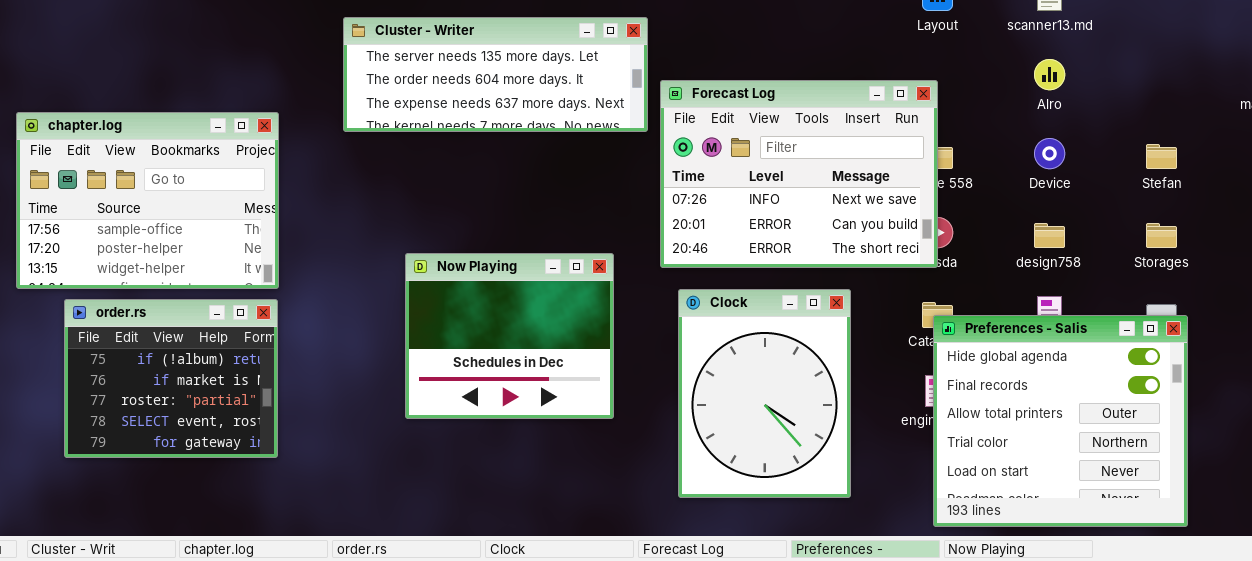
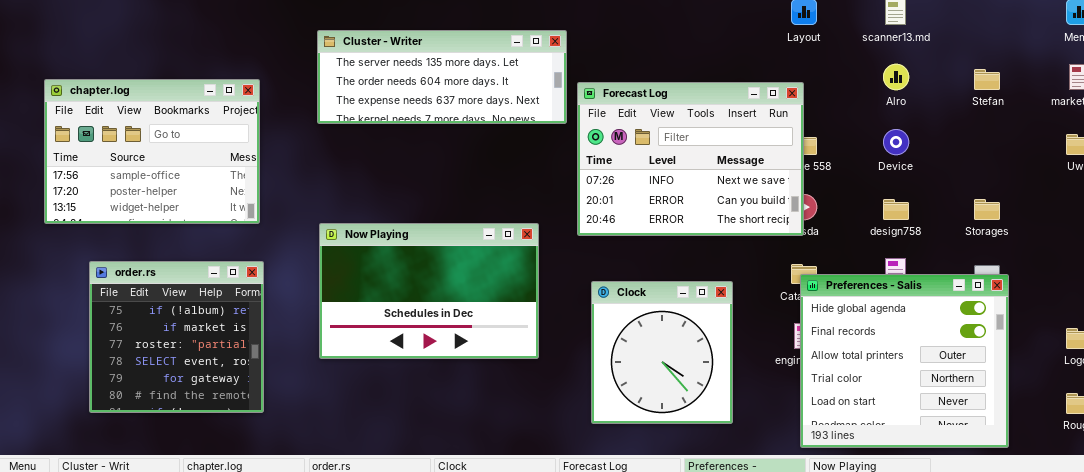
chapter.log: [16,112,279,289] -> [44,79,260,224], moved
Stefan: [1146,144,1177,169] -> [974,69,1000,90], moved
Now Playing: [405,253,614,419] -> [319,223,539,359], resized
Clock: [678,289,851,498] -> [591,281,733,424], resized
order.rs: [64,299,278,458] -> [89,261,264,413], resized

